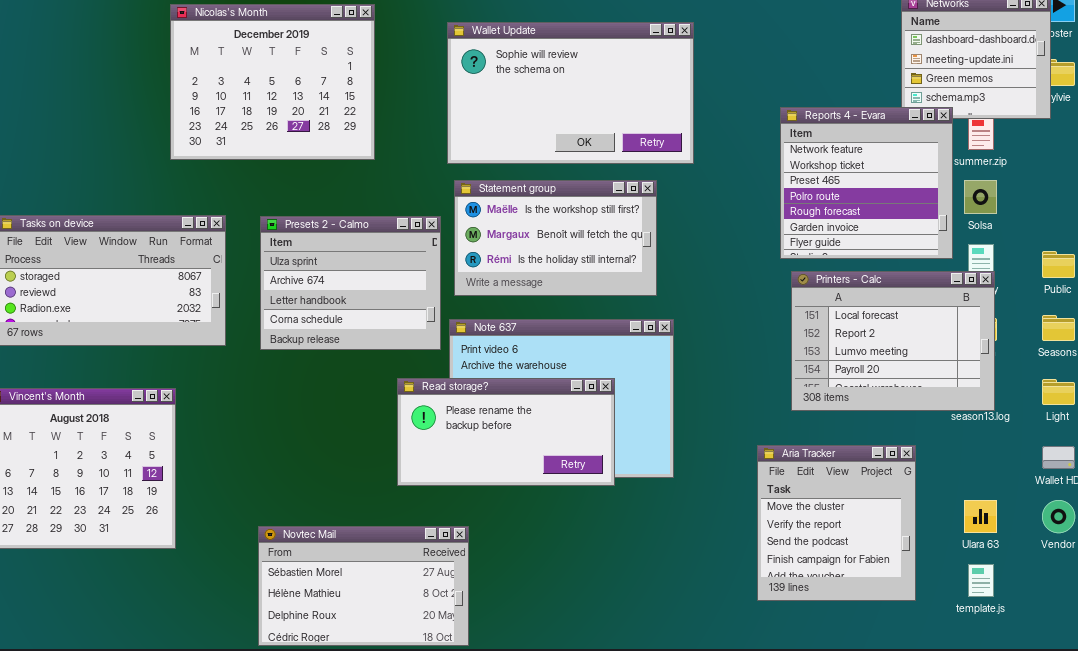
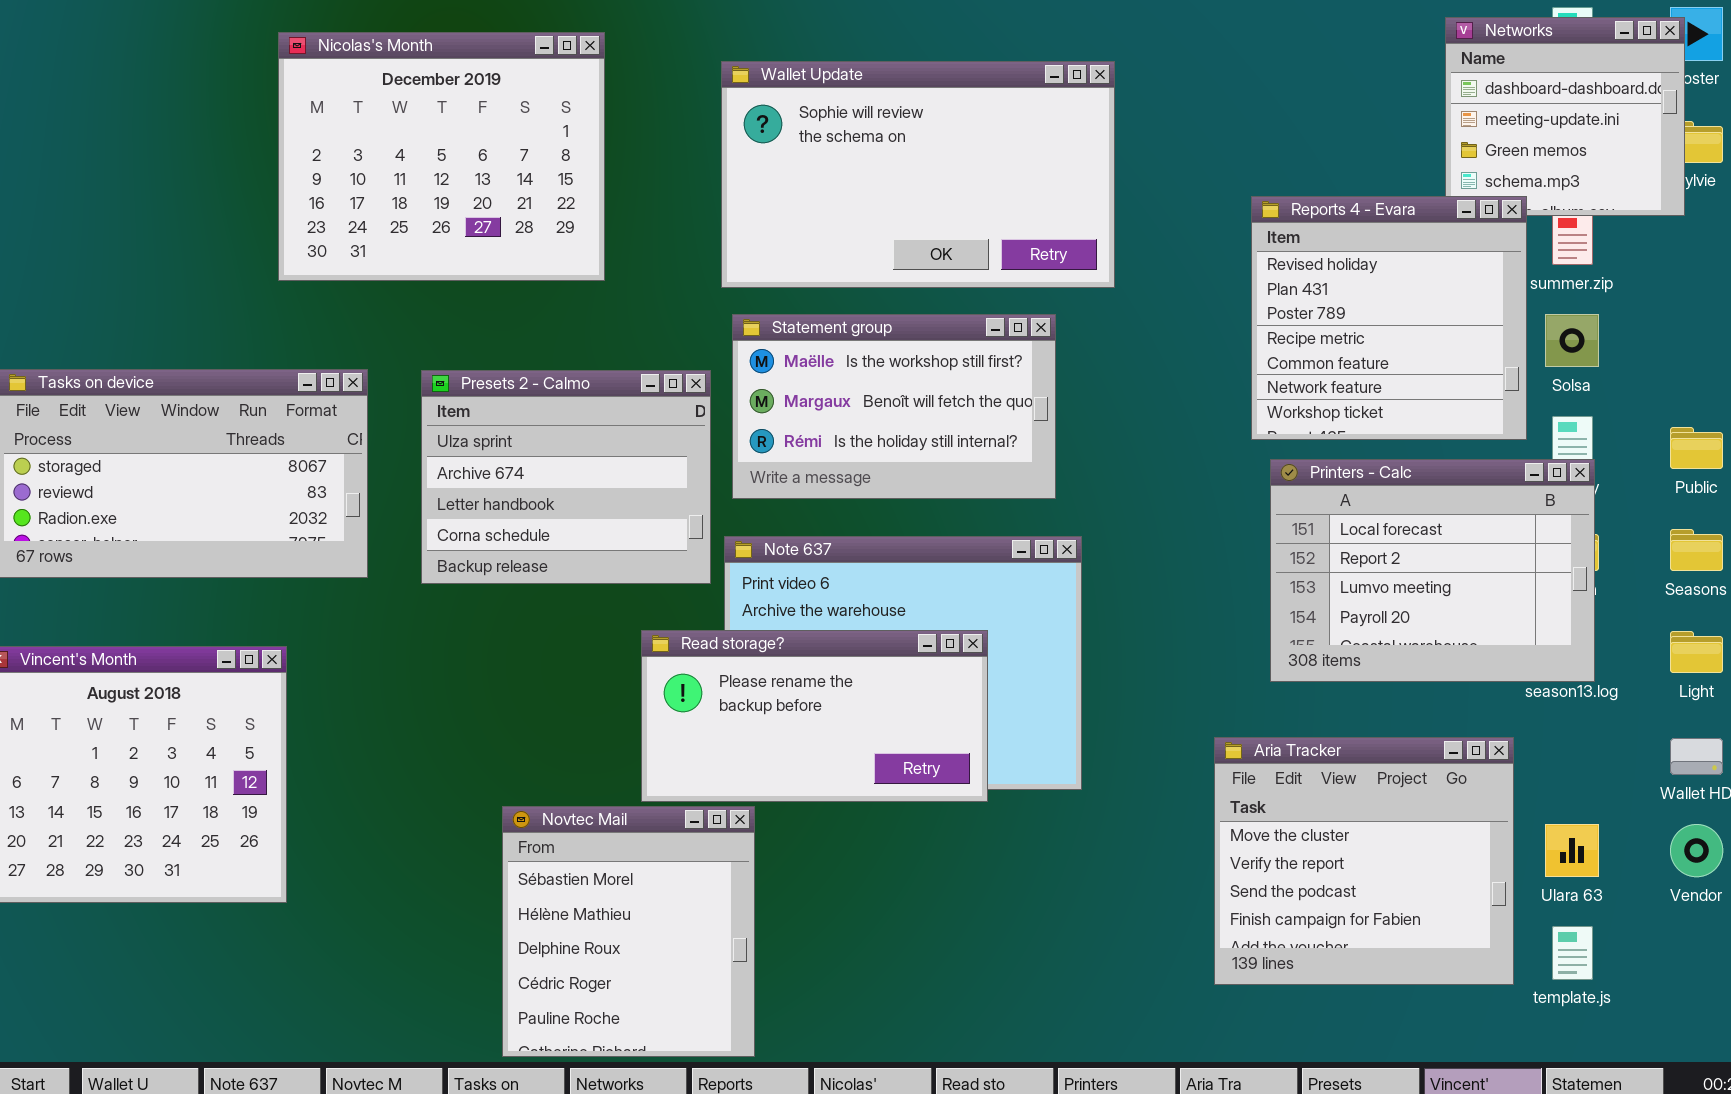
Reports 4 - Evara: [780,107,953,259] -> [1251,196,1527,440], scrolled up 5 rows
Aria Tracker: [757,445,916,601] -> [1214,737,1514,985], resized
Novtec Mail: [258,526,469,646] -> [502,806,755,1057], resized

